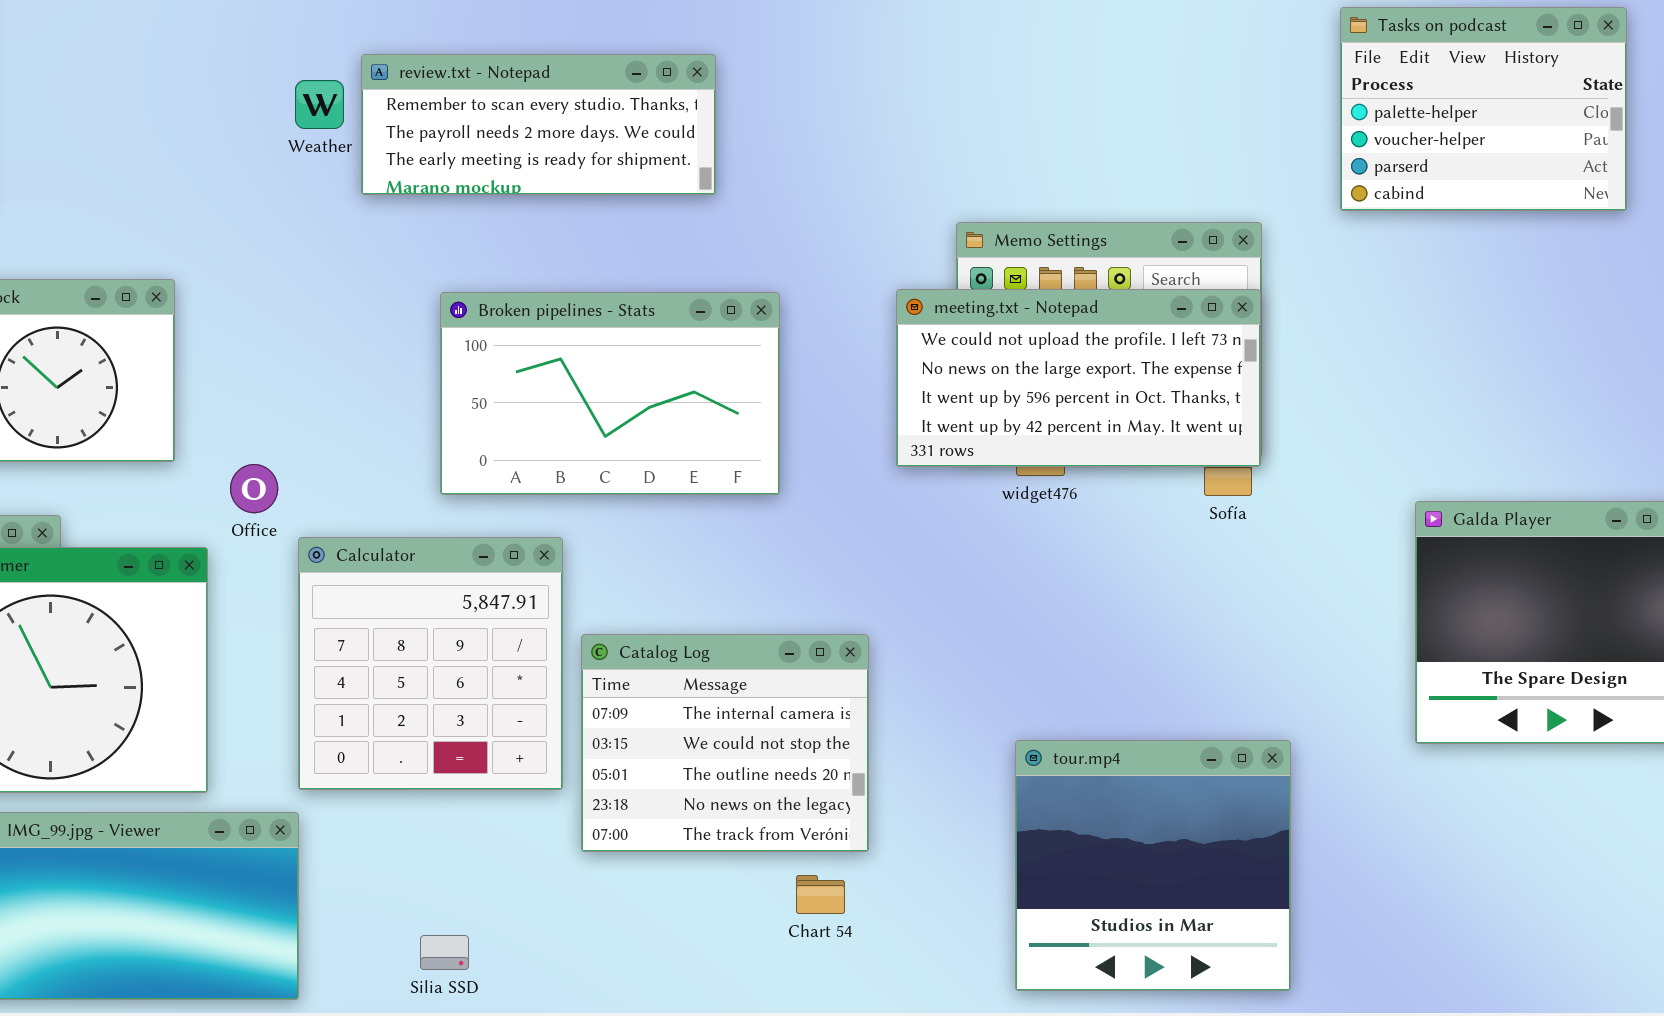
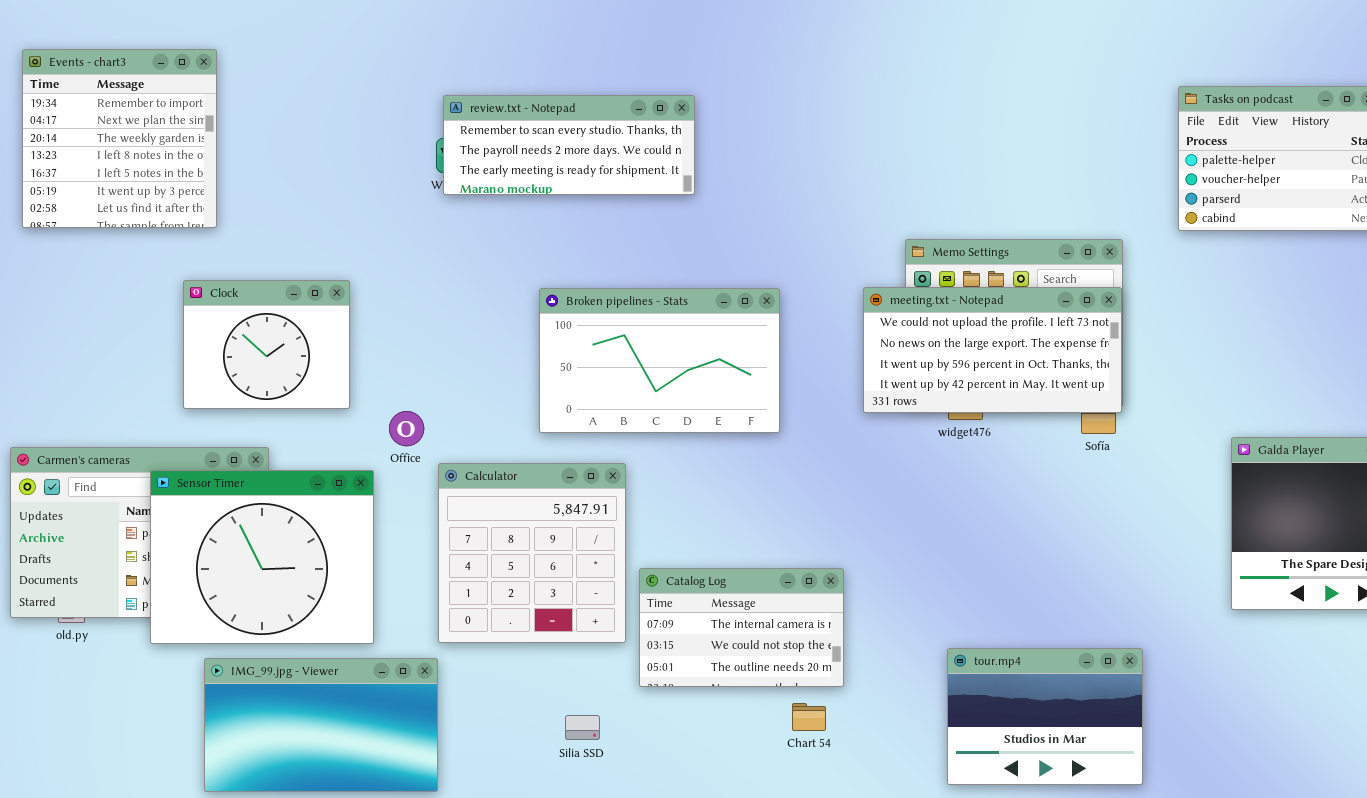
review.txt - Notepad: [361,54,716,195] -> [443,95,695,195], moved
Catalog Log: [581,634,869,852] -> [639,568,844,687], resized
tour.mp4: [1015,740,1291,991] -> [947,648,1143,785], resized
Silia SSD: [420,935,469,970] -> [565,715,600,740], moved

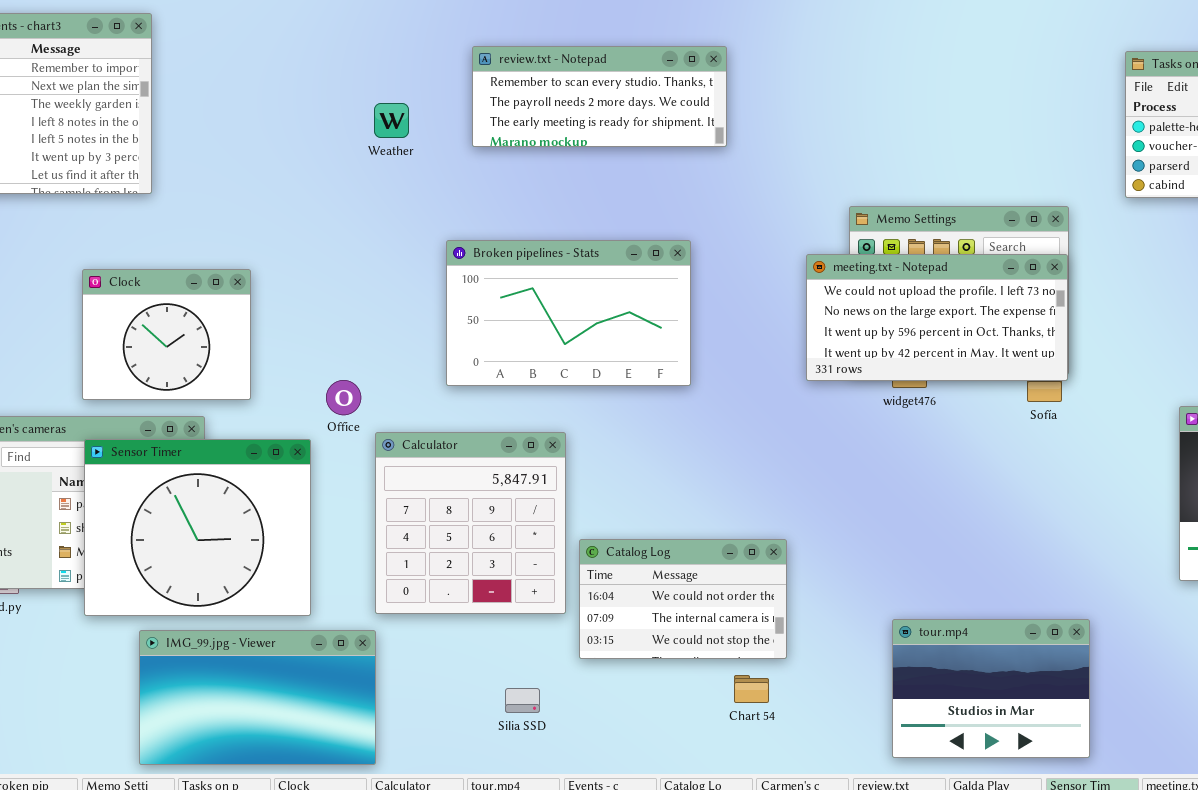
review.txt - Notepad: [443,95,695,195] -> [472,46,727,147], moved
Clock: [183,280,350,409] -> [82,269,251,400], moved
Broken pipelines - Stats: [539,288,780,433] -> [446,240,691,386], moved
Catalog Log: [639,568,844,687] -> [579,539,787,659], scrolled up 1 row

